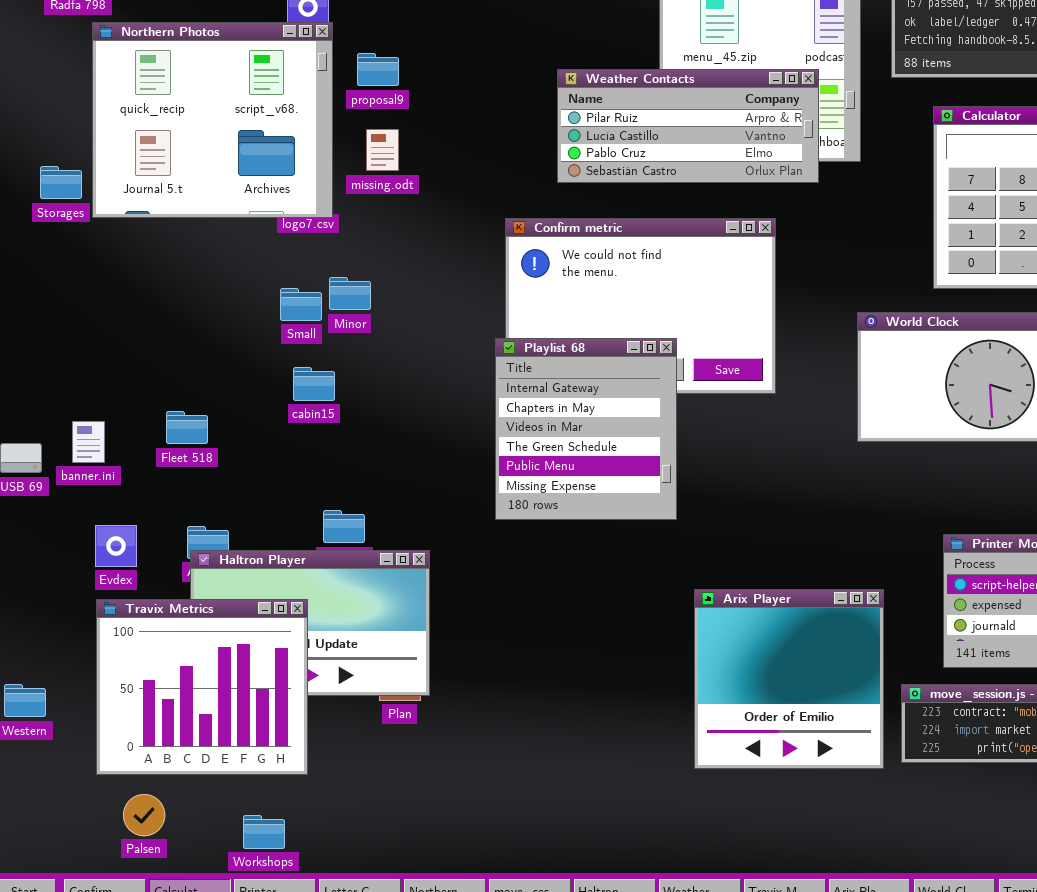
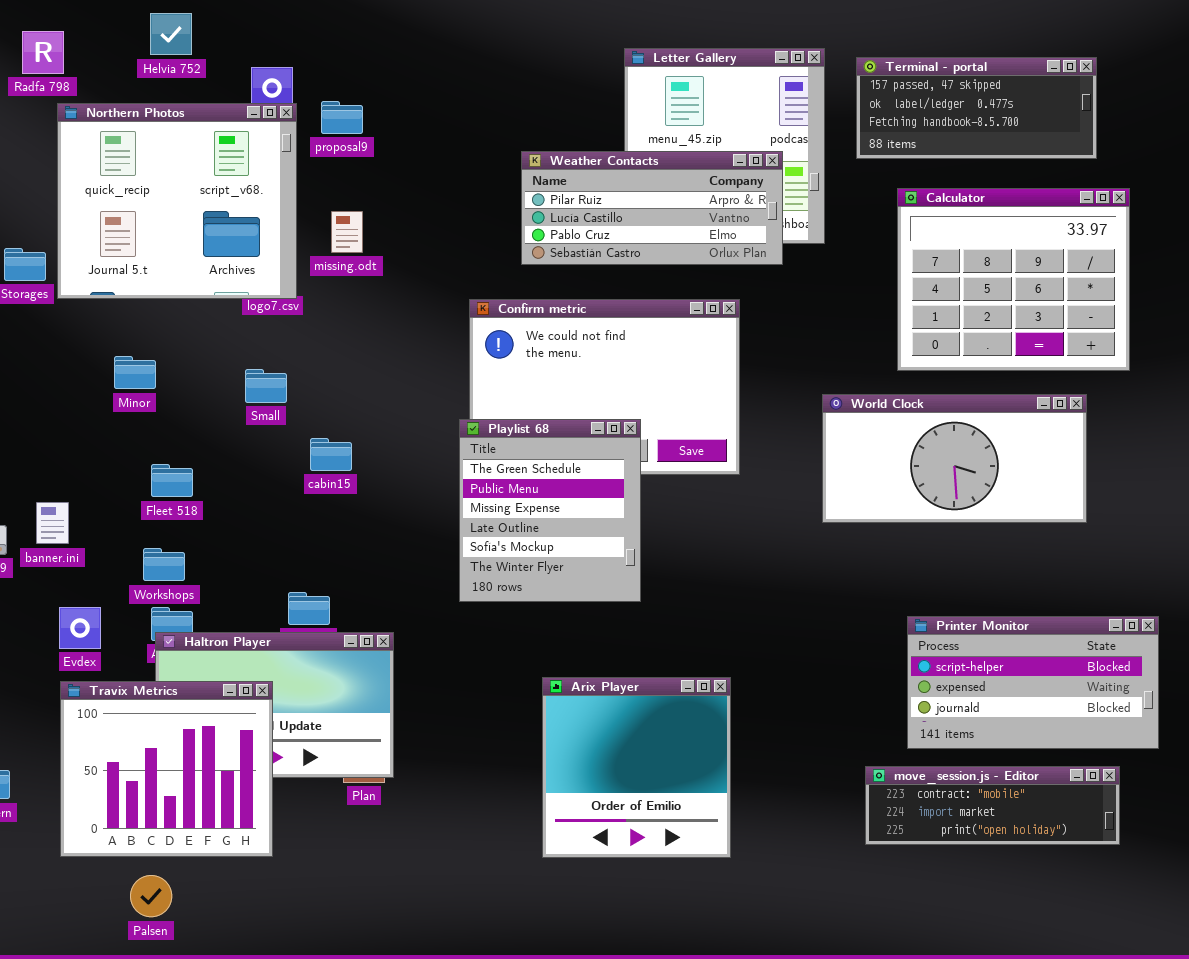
proposal9: [357,53,399,86] -> [321,101,363,134], moved
Minor: [329,277,371,310] -> [114,356,156,389], moved
Playlist 68: [495,338,677,520] -> [459,419,641,602], scrolled down 3 rows
cabin15: [293,367,335,401] -> [310,438,352,471], moved
Fleet 518: [166,411,208,444] -> [151,464,193,497], moved
Arix Player: [694,589,884,769] -> [542,677,731,858], moved
Palsen: [123,794,165,836] -> [130,875,172,917], moved
Workshops: [243,815,285,849] -> [143,548,185,581], moved

